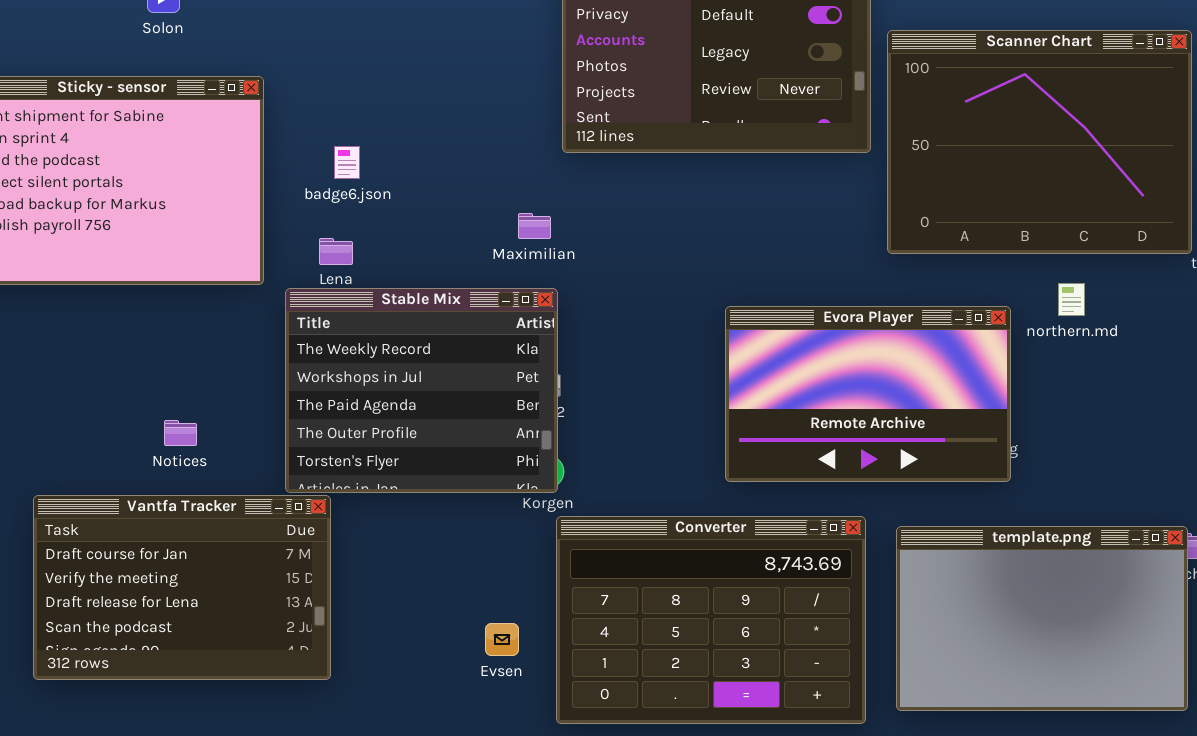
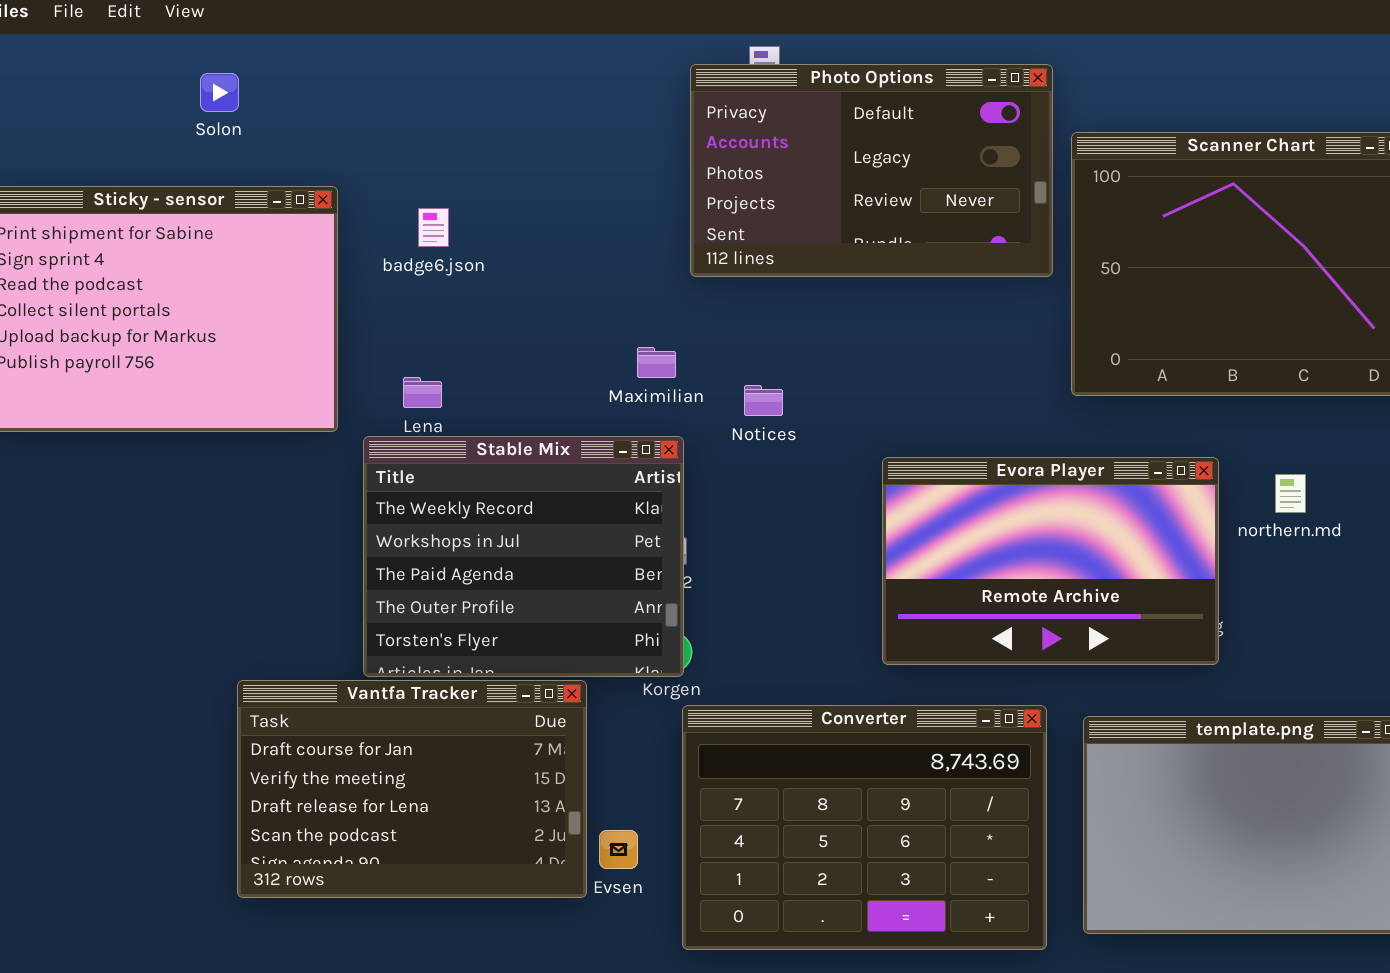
badge6.json: [334,146,360,179] -> [418,208,449,247], moved
northern.md: [1058,283,1085,316] -> [1275,474,1306,513], moved
Notices: [164,420,197,446] -> [744,385,783,416], moved
Vantfa Tracker: [33,495,331,680] -> [237,680,587,898], moved

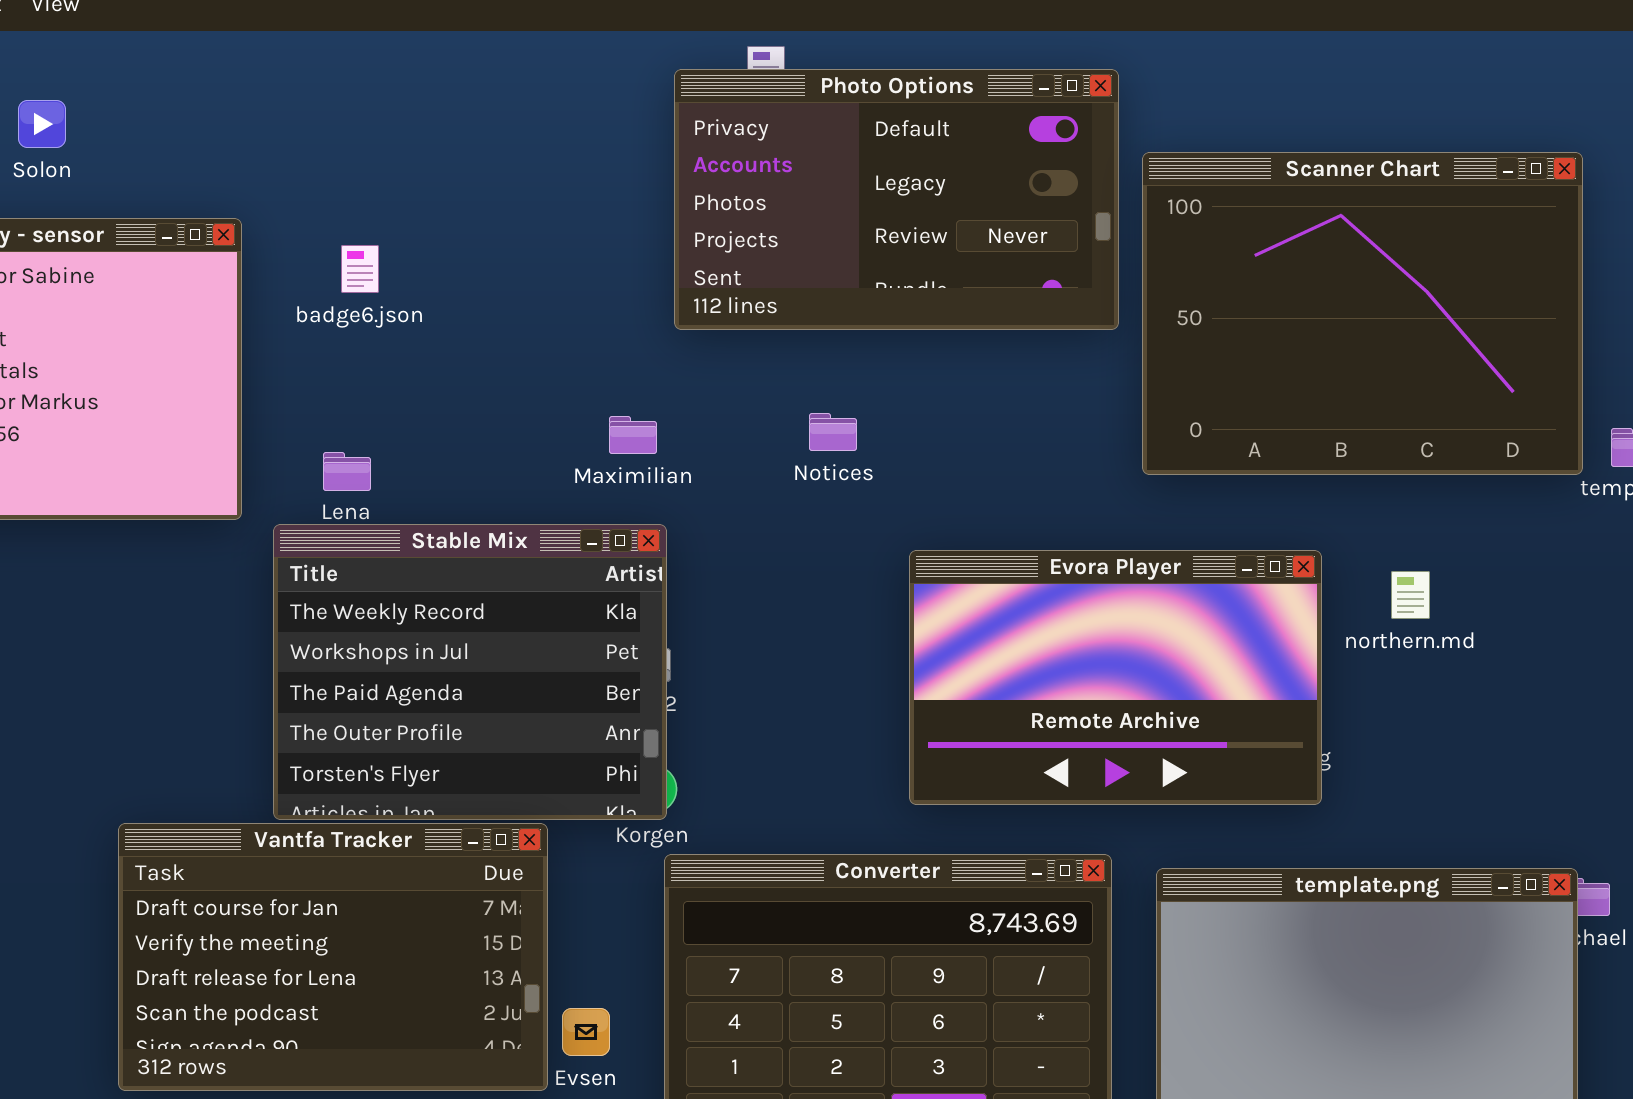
Solon: [200,73,239,112] -> [18,100,66,148], moved
Notices: [744,385,783,416] -> [809,413,857,451], moved

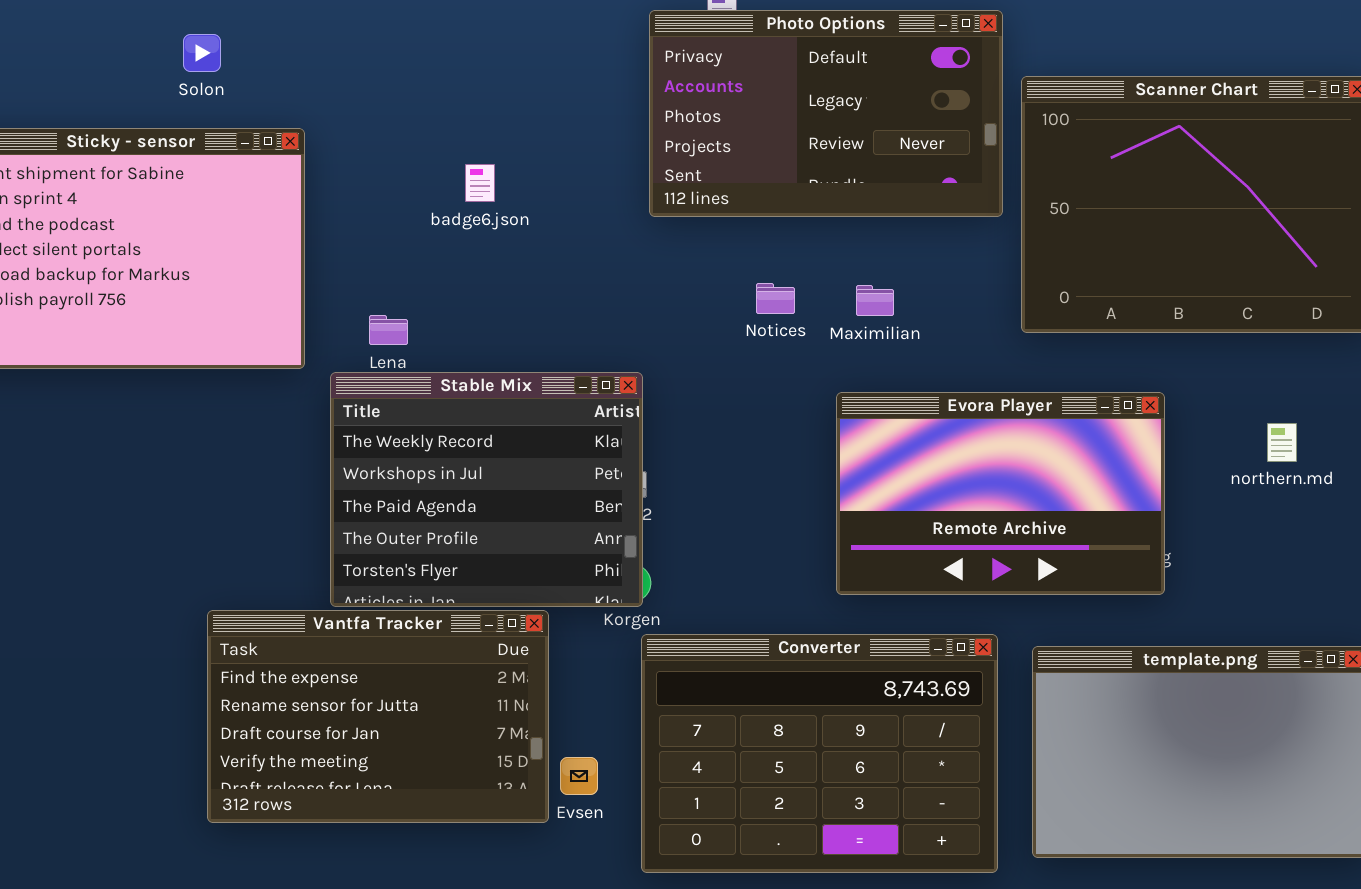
Solon: [18,100,66,148] -> [183,34,221,72], moved
badge6.json: [341,245,379,293] -> [465,164,495,202], moved
Maximilian: [609,416,657,454] -> [856,285,894,316], moved
northern.md: [1391,571,1430,619] -> [1267,423,1297,462], moved
Vantfa Tracker: [118,823,548,1091] -> [207,610,549,823], scrolled up 2 rows

